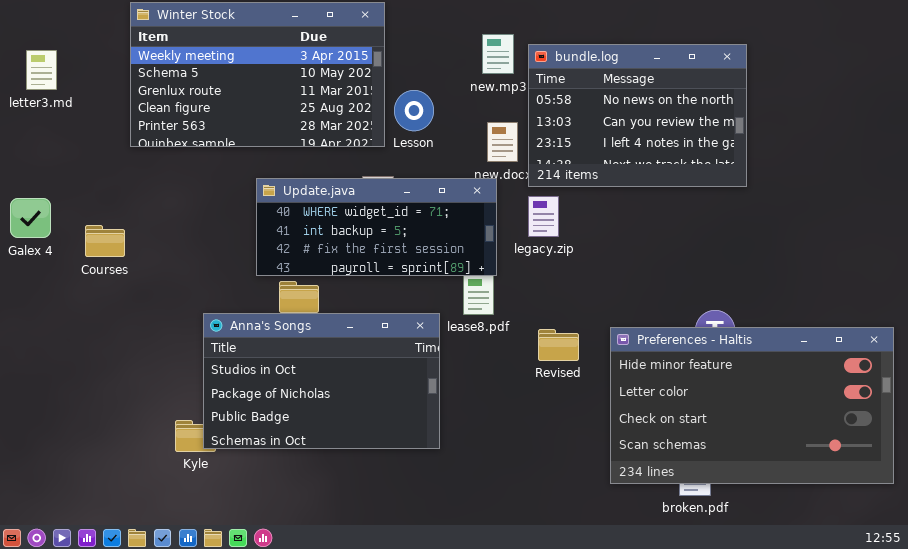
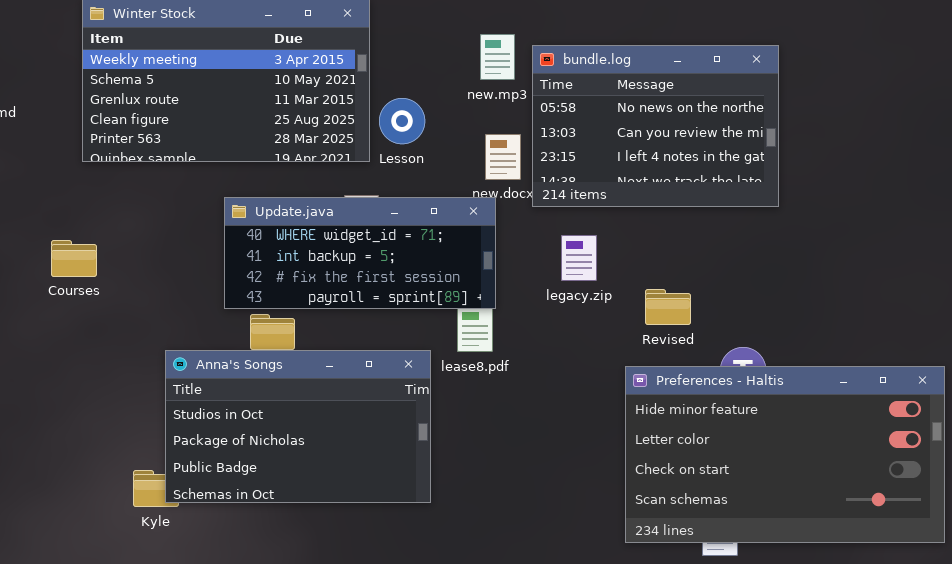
legacy.zip: [528,196,559,237] -> [561,235,597,281], moved
Courses: [85,225,125,257] -> [51,240,97,277], moved
Revised: [538,329,579,361] -> [645,289,691,325], moved

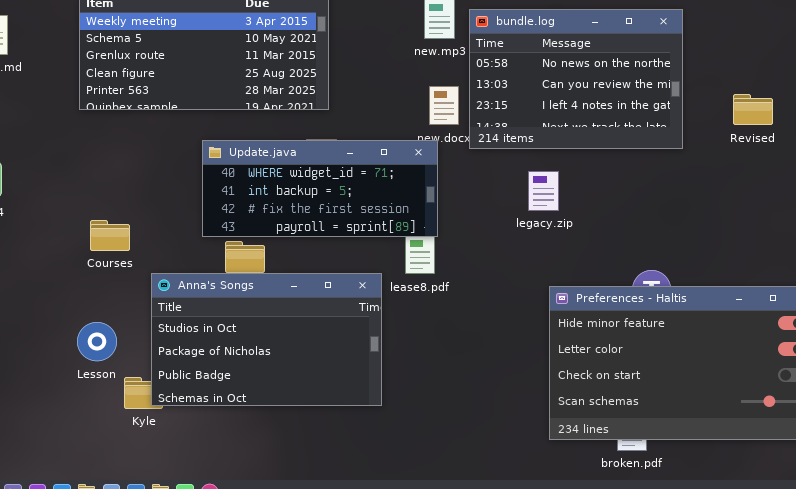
Lesson: [379,98,425,144] -> [77,322,117,361], moved
legacy.zip: [561,235,597,281] -> [528,171,559,211], moved
Courses: [51,240,97,277] -> [90,220,130,251], moved
Revised: [645,289,691,325] -> [733,94,773,125], moved

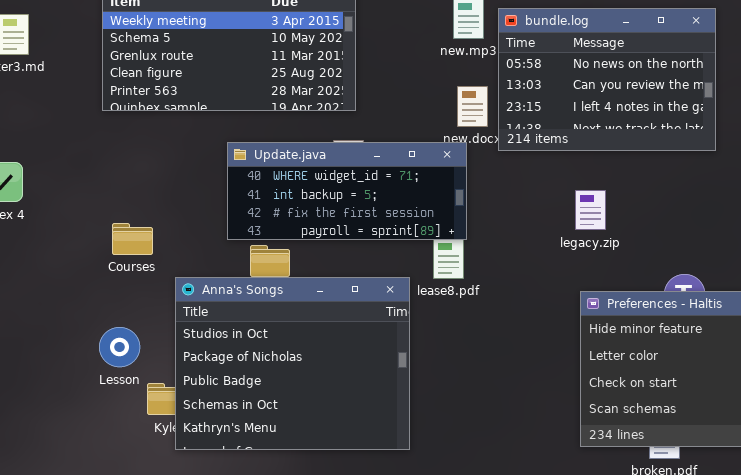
legacy.zip: [528,171,559,211] -> [575,190,606,230], moved
Anna's Songs: [151,273,382,406] -> [175,277,410,450], resized

